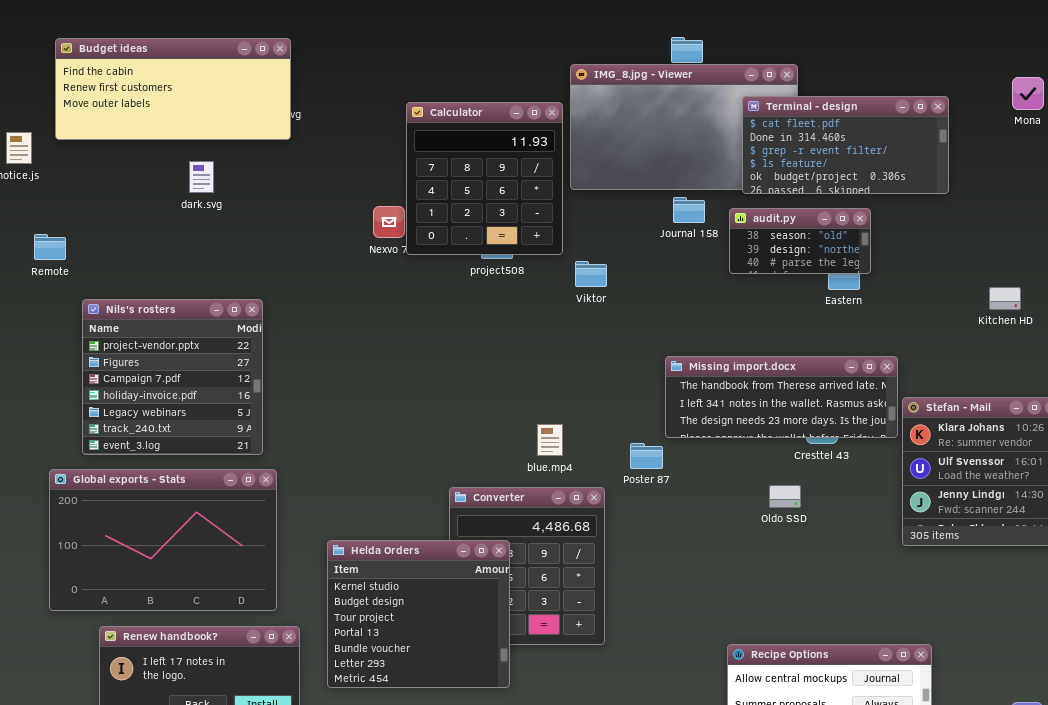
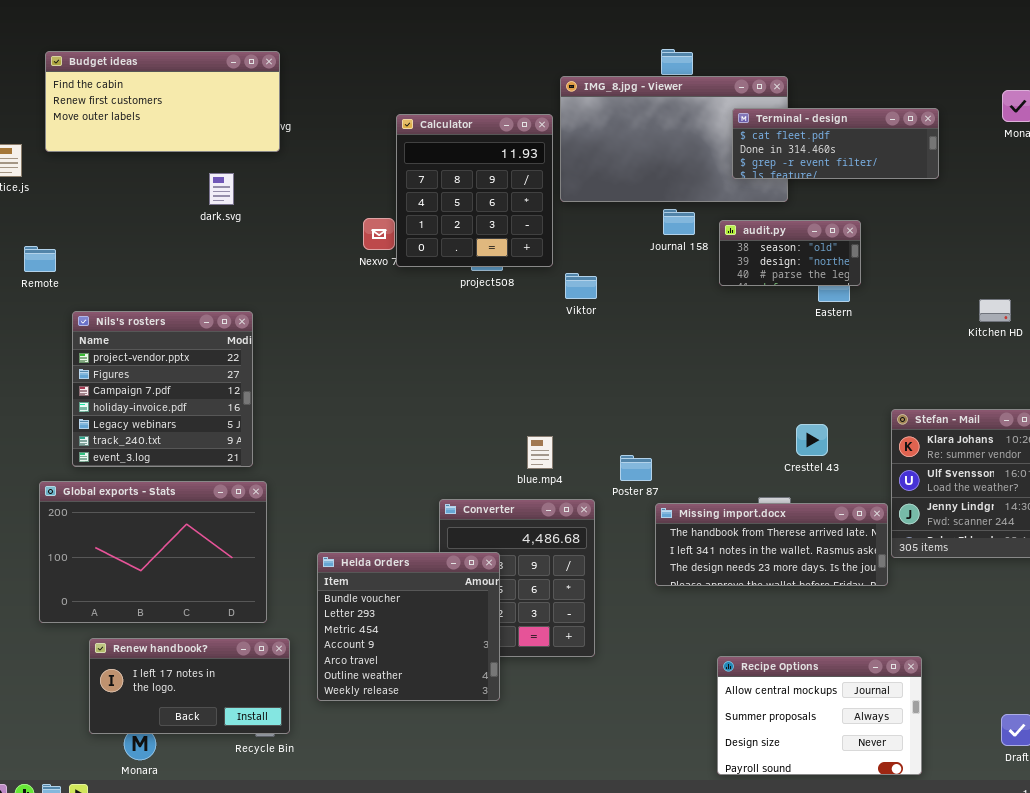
Terminal - design: [742,96,949,194] -> [732,108,939,179], resized
dark.svg: [189,161,214,193] -> [209,173,234,205], moved
Missing import.docx: [665,356,898,438] -> [655,503,888,586], moved
Helda Orders: [327,540,510,688] -> [317,552,500,701], scrolled down 4 rows

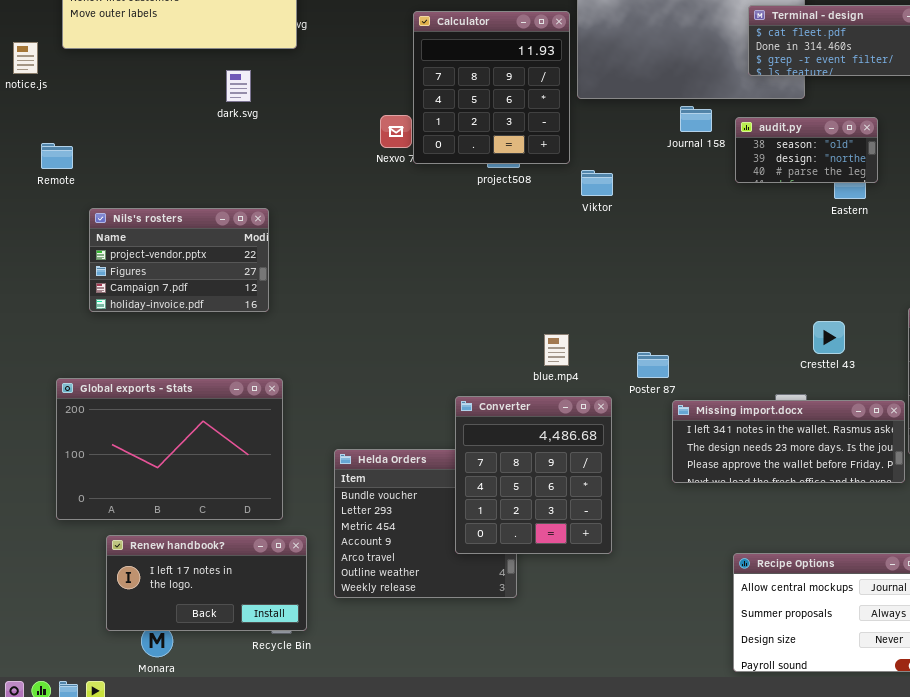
Nils's rosters: [72,311,253,467] -> [89,208,269,312], resized
Converter: [439,499,595,657] -> [455,396,612,554], raised
Missing import.docx: [655,503,888,586] -> [672,400,905,483], scrolled down 1 row

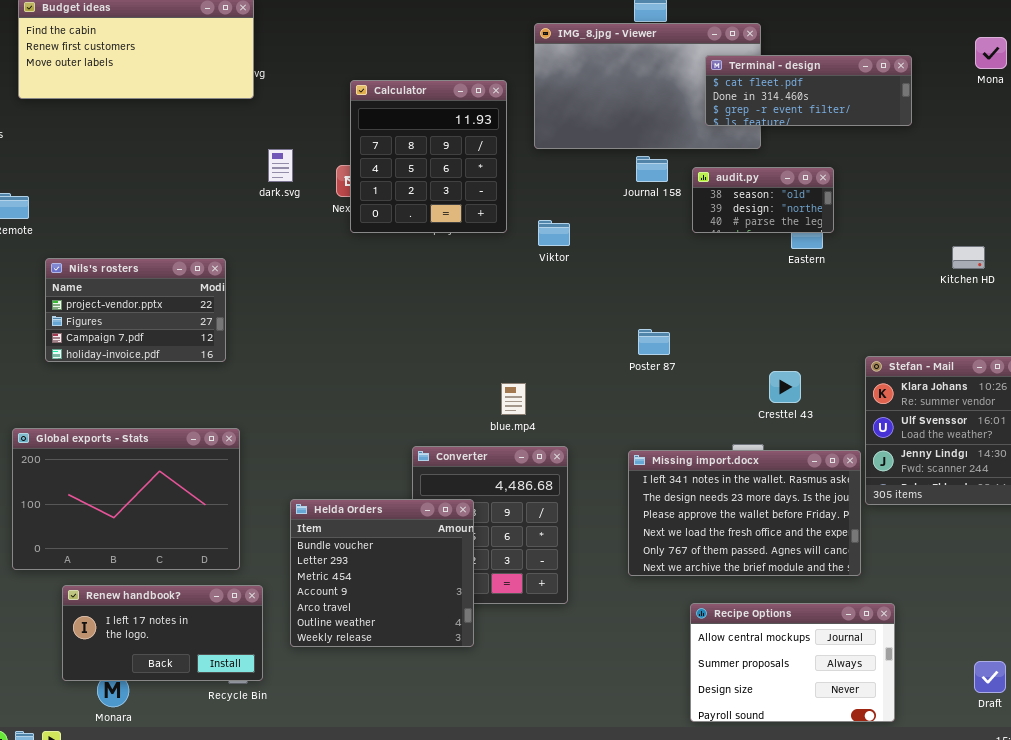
Calculator: [413,11,570,164] -> [350,80,507,233], moved
dark.svg: [226,70,251,102] -> [268,149,293,182], moved
Poster 87: [637,352,669,378] -> [638,329,670,355], moved
Missing import.docx: [672,400,905,483] -> [628,450,861,576], resized
Helda Orders: [334,449,517,598] -> [290,499,474,647], raised

